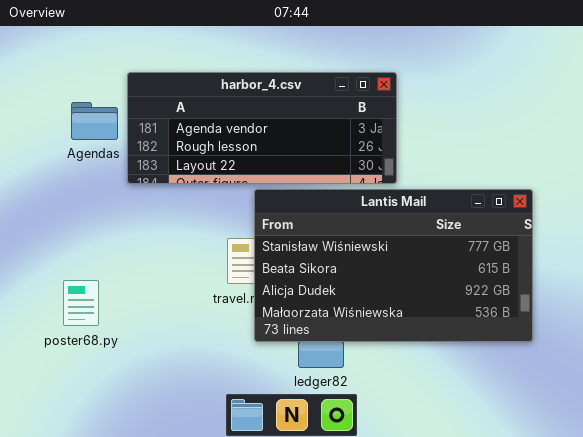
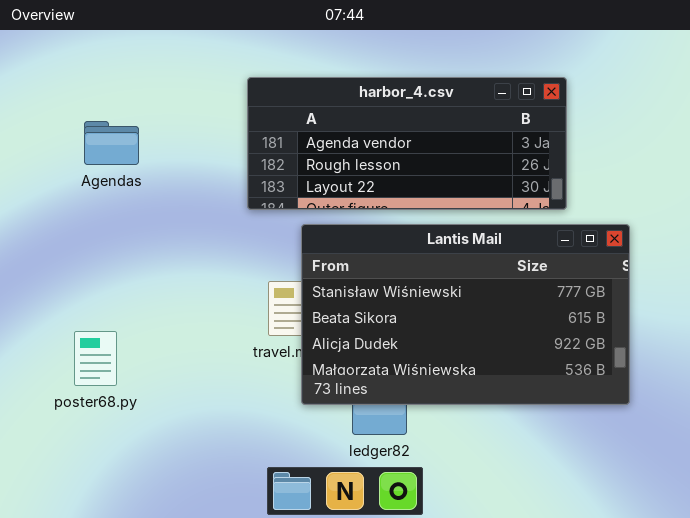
harbor_4.csv: [127,72,397,184] -> [247,77,567,210], moved

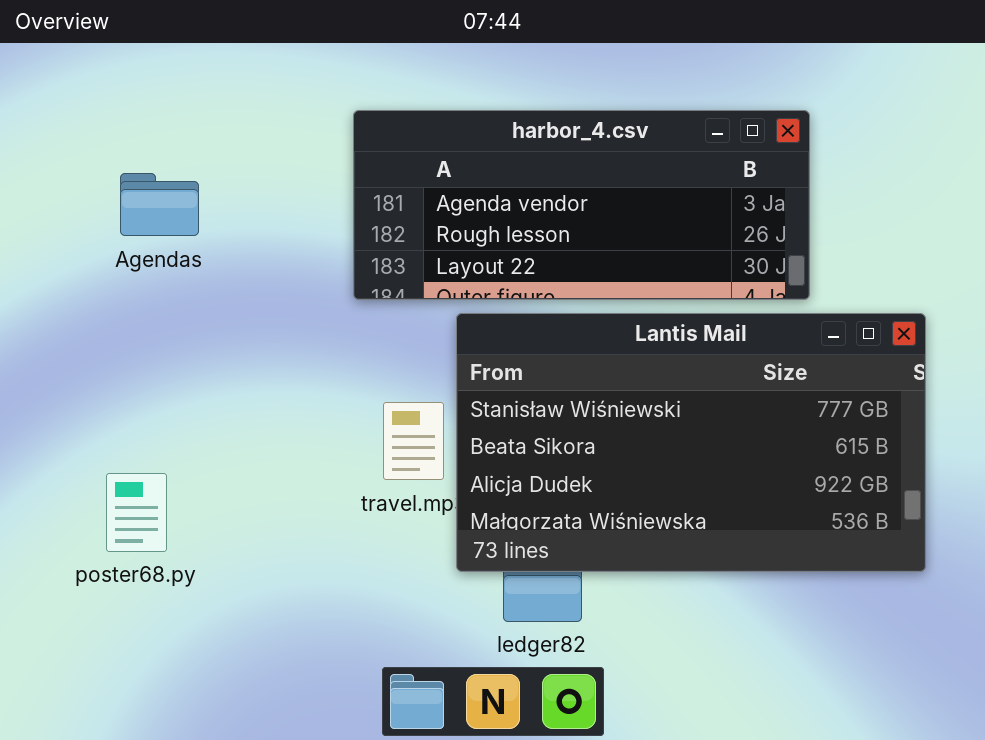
Lantis Mail: [301,224,630,405] -> [456,313,926,572], moved

